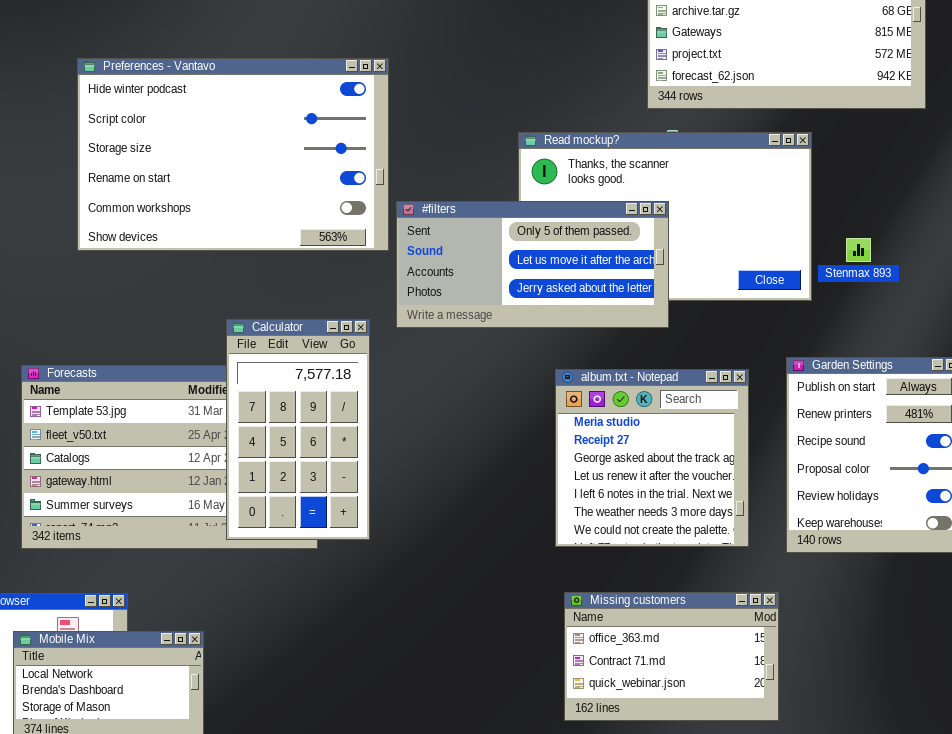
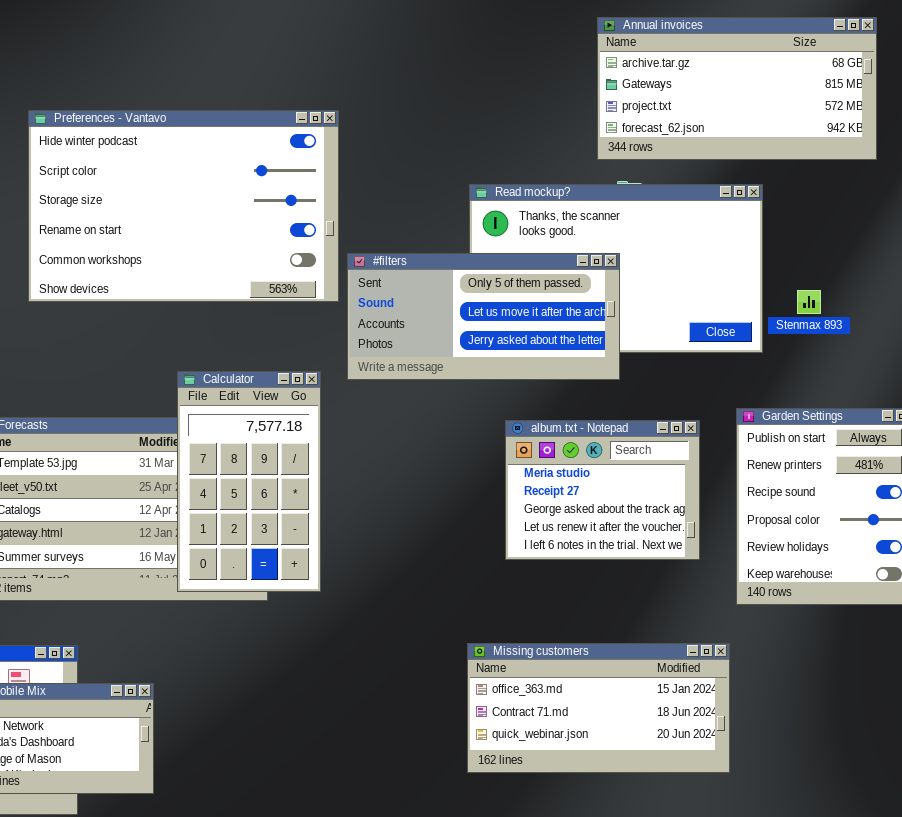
album.txt - Notepad: [555,369,749,547] -> [505,420,700,560], resized
Missing customers: [564,592,779,721] -> [467,643,730,773], resized

